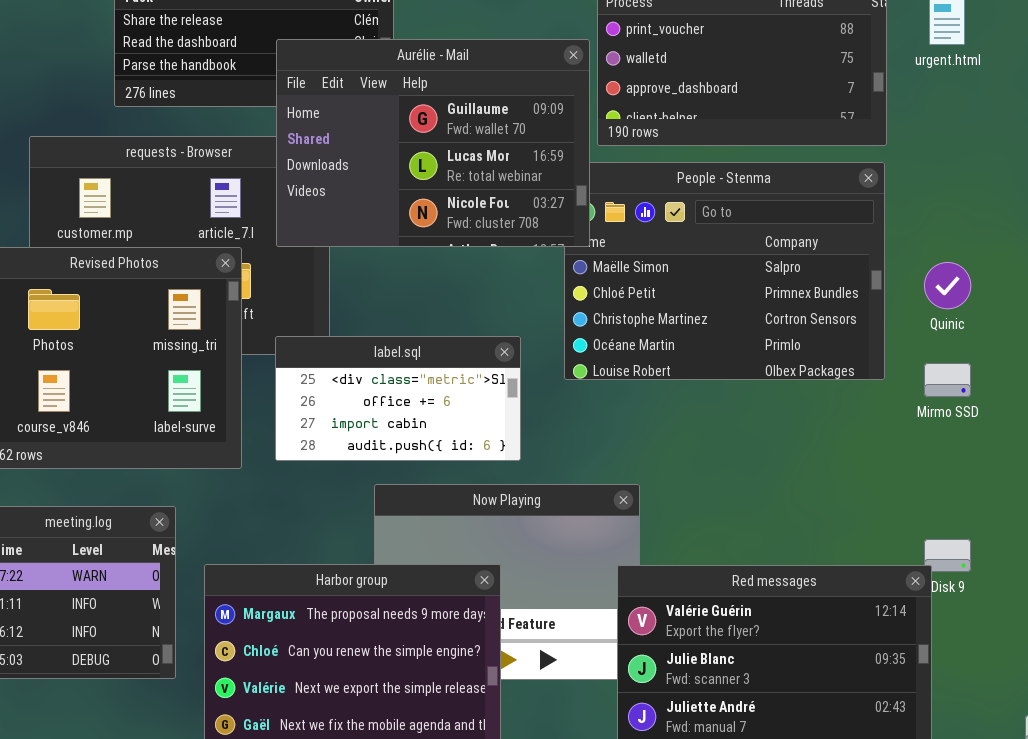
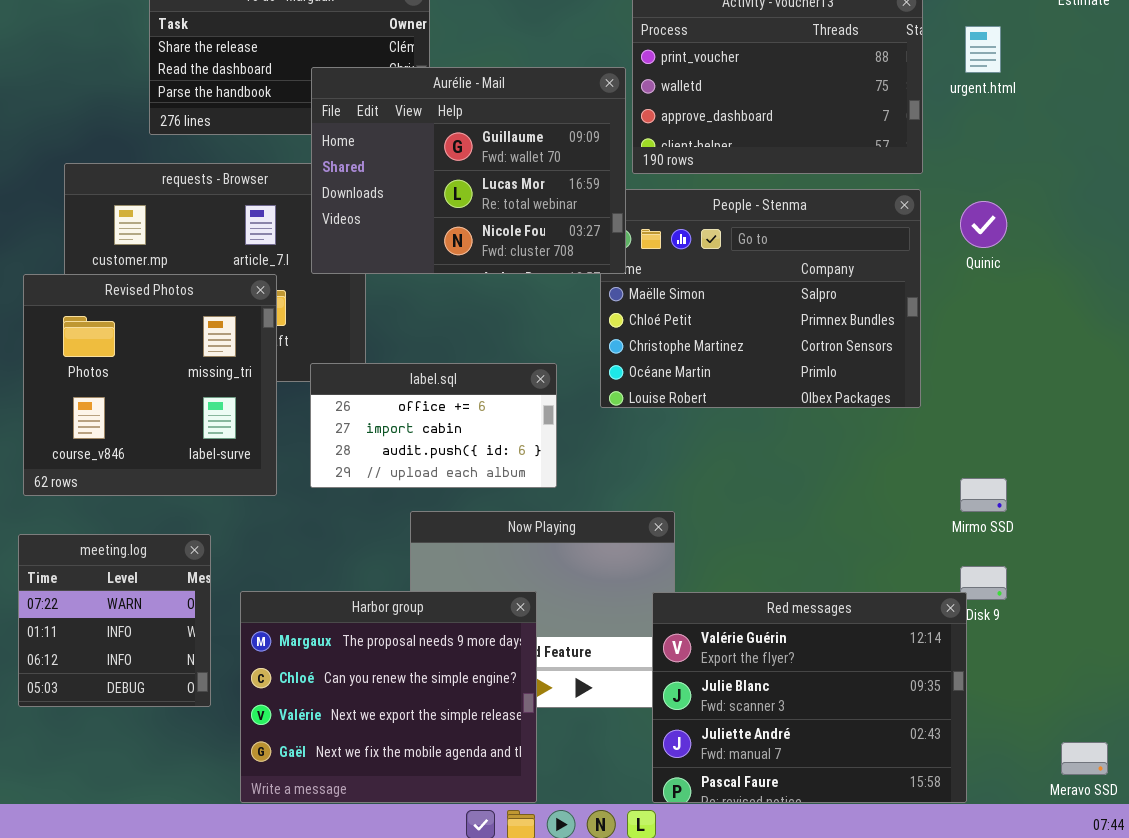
Quinic: [924,262,971,309] -> [960,201,1007,248], moved
label.sql: [275,336,521,461] -> [310,363,557,488], scrolled down 1 row
Mirmo SSD: [924,363,971,397] -> [960,478,1007,512], moved

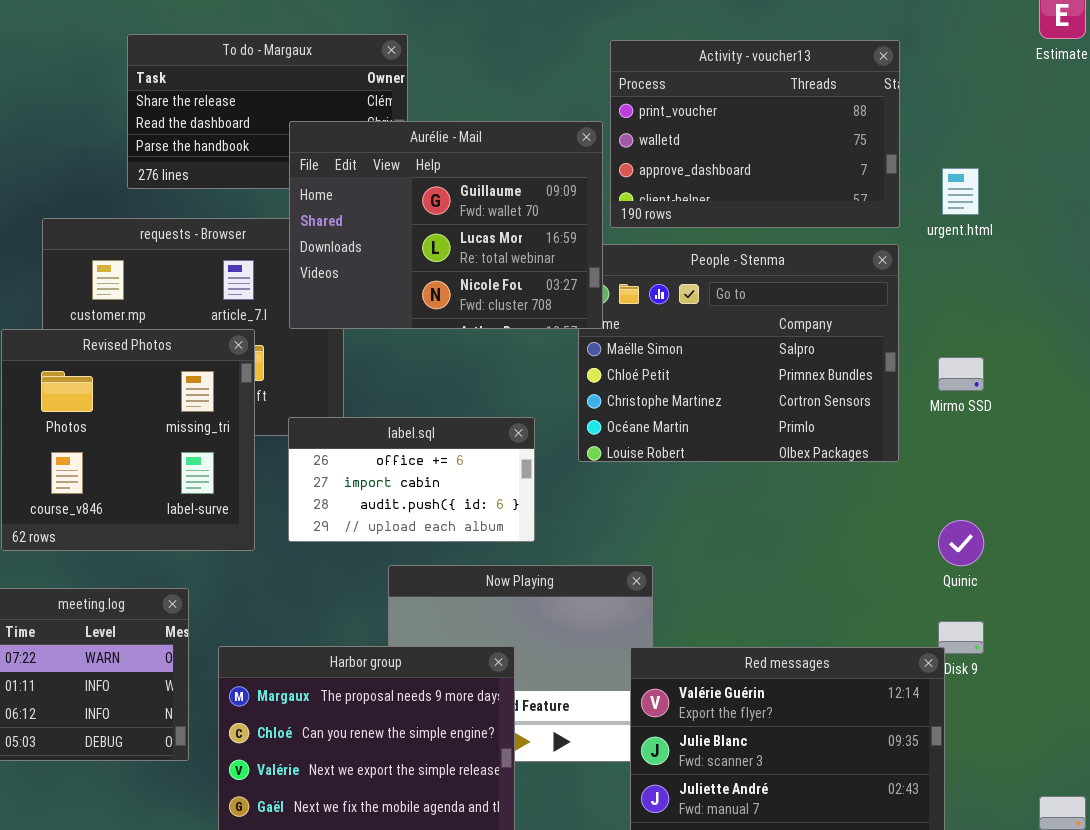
urgent.html: [965,26,1001,73] -> [942,168,979,215], moved
Quinic: [960,201,1007,248] -> [938,520,984,566], moved
Mirmo SSD: [960,478,1007,512] -> [938,357,984,391], moved

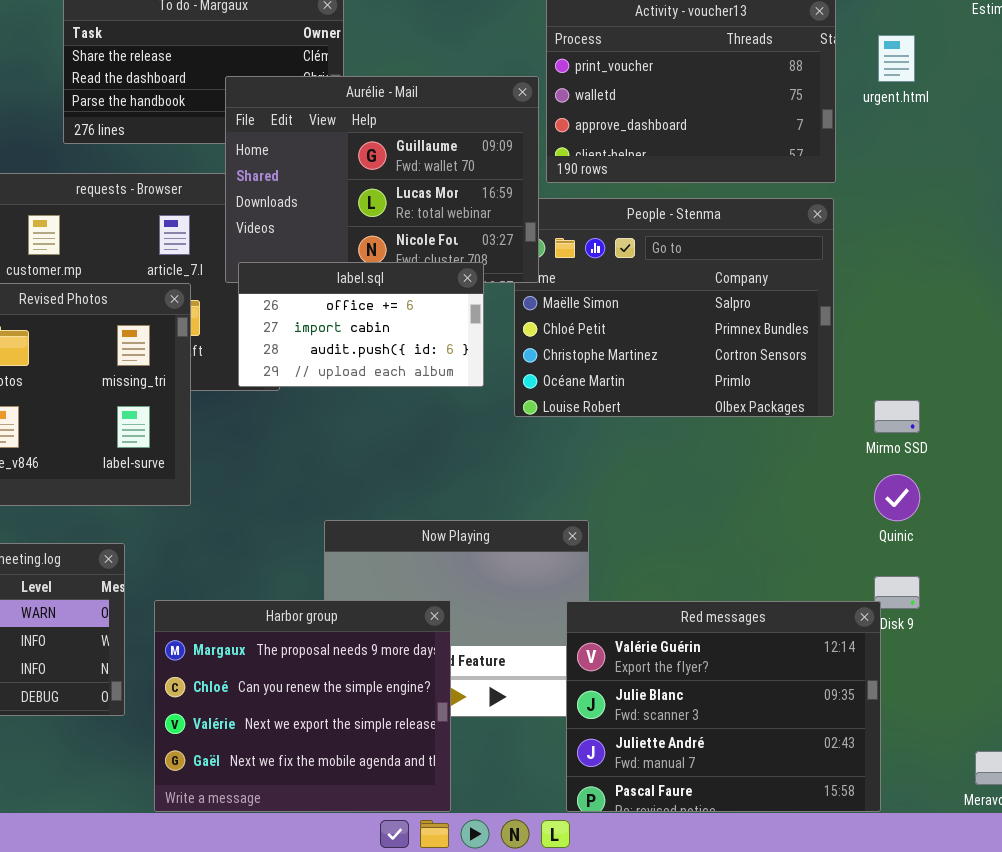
urgent.html: [942,168,979,215] -> [878,35,915,82], moved
Mirmo SSD: [938,357,984,391] -> [874,400,920,433], moved
label.sql: [288,417,535,542] -> [238,262,484,387], moved

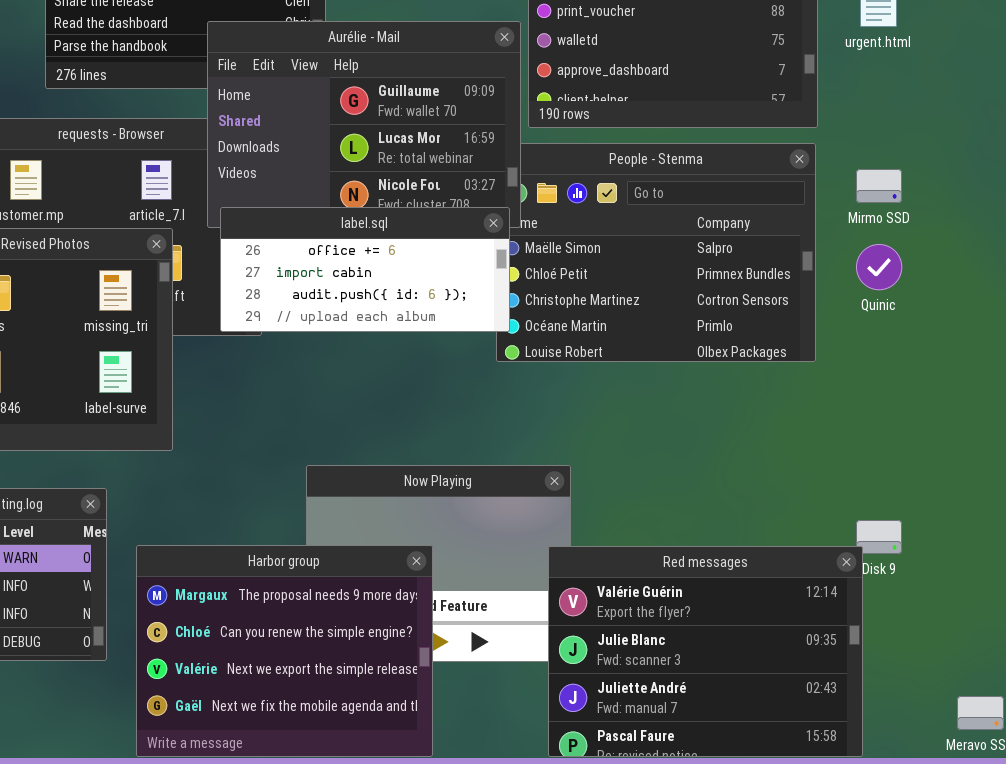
label.sql: [238,262,484,387] -> [220,207,510,332], resized
Mirmo SSD: [874,400,920,433] -> [856,169,902,203], moved
Quinic: [874,474,920,521] -> [856,244,902,290], moved

